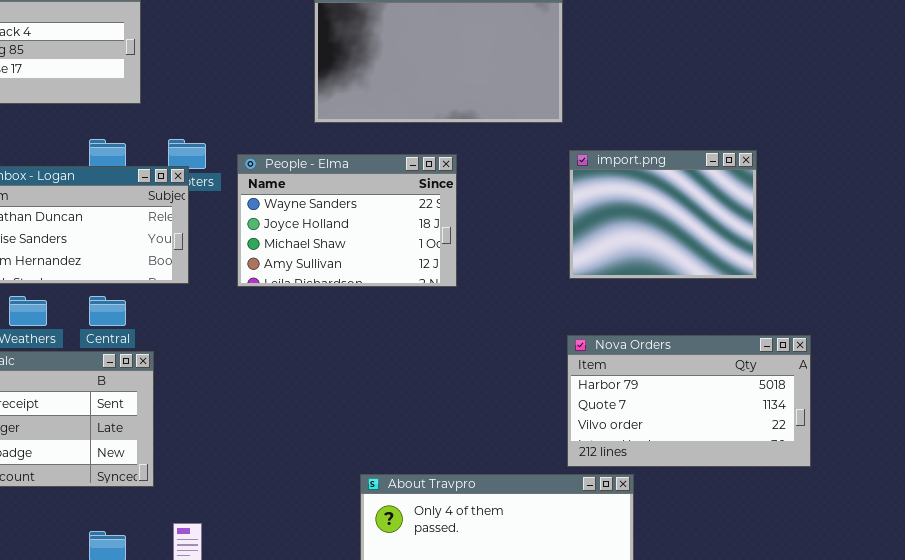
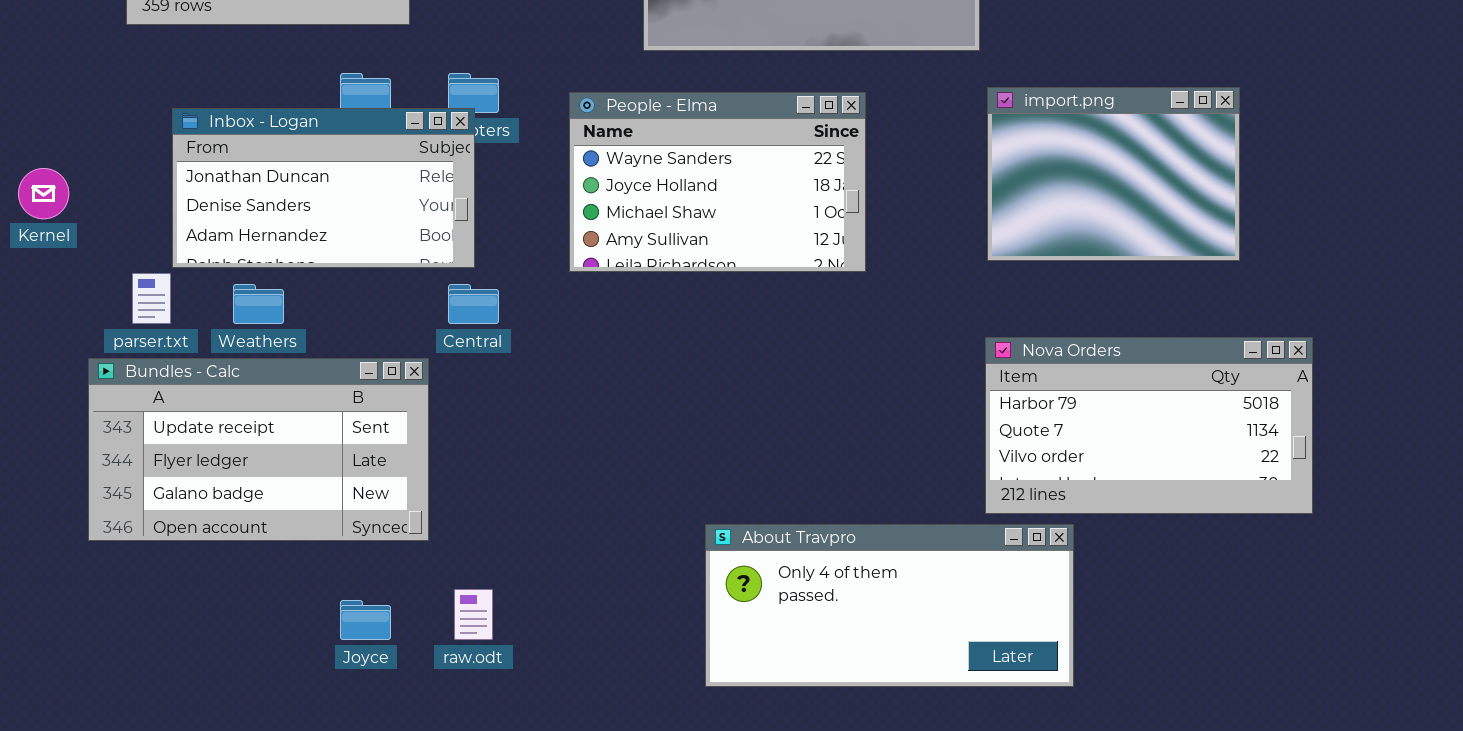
People - Elma: [237,154,457,287] -> [569,92,866,272], moved
Central: [89,296,126,326] -> [448,284,499,324], moved

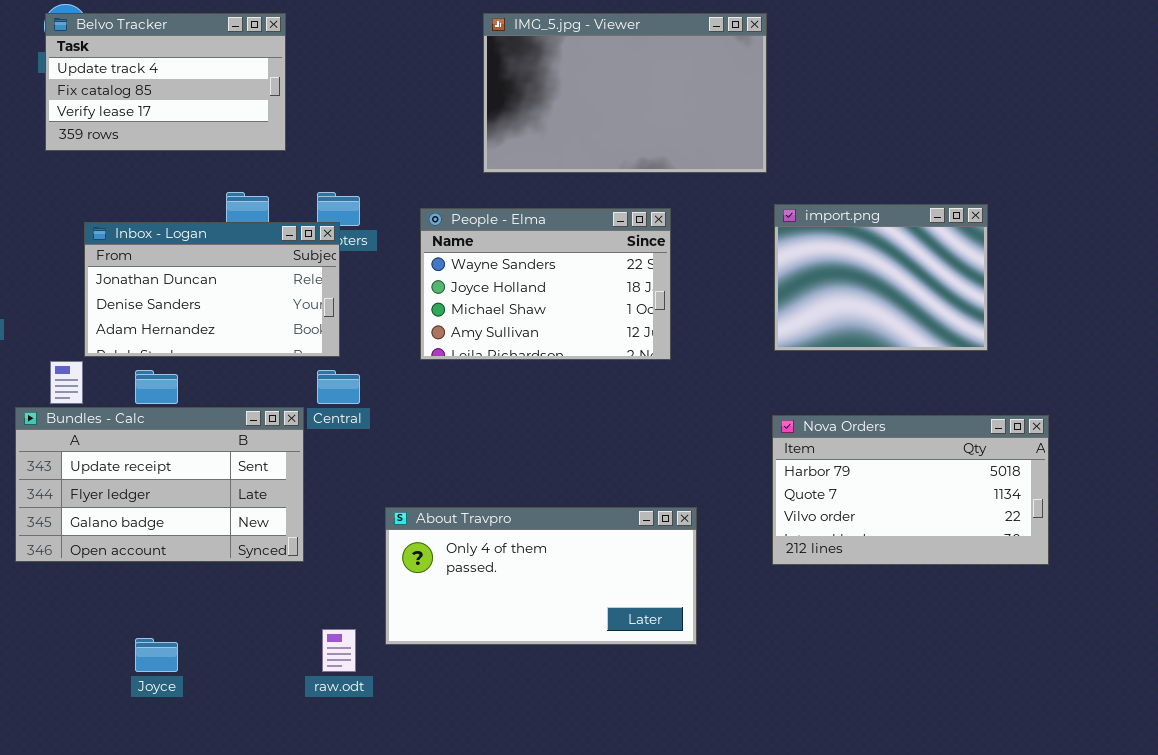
Bundles - Calc: [88,358,429,541] -> [15,407,304,562], moved
About Travpro: [705,524,1074,687] -> [385,507,697,645], moved
Joyce: [340,600,391,640] -> [135,638,178,672], moved

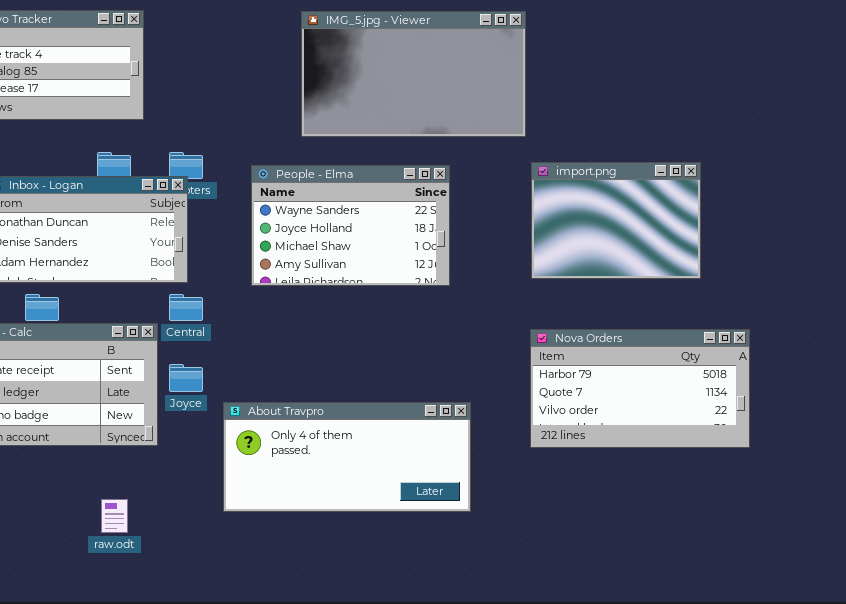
raw.odt: [322,629,356,672] -> [101,499,128,533], moved
Joyce: [135,638,178,672] -> [169,364,203,392], moved

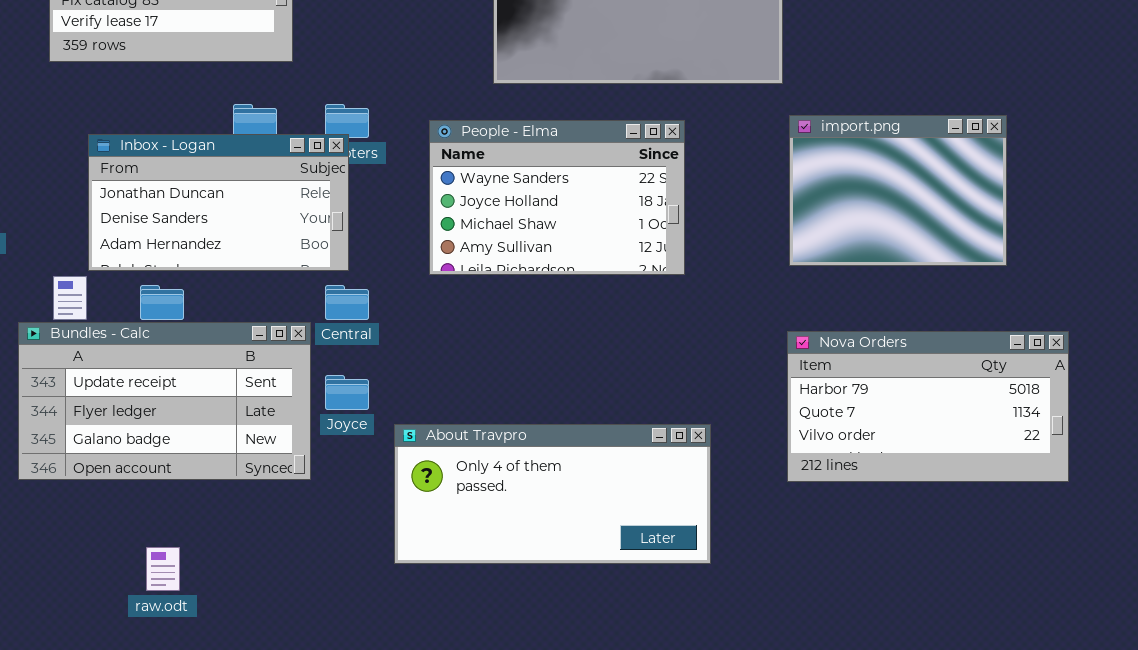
raw.odt: [101,499,128,533] -> [146,547,180,591], moved

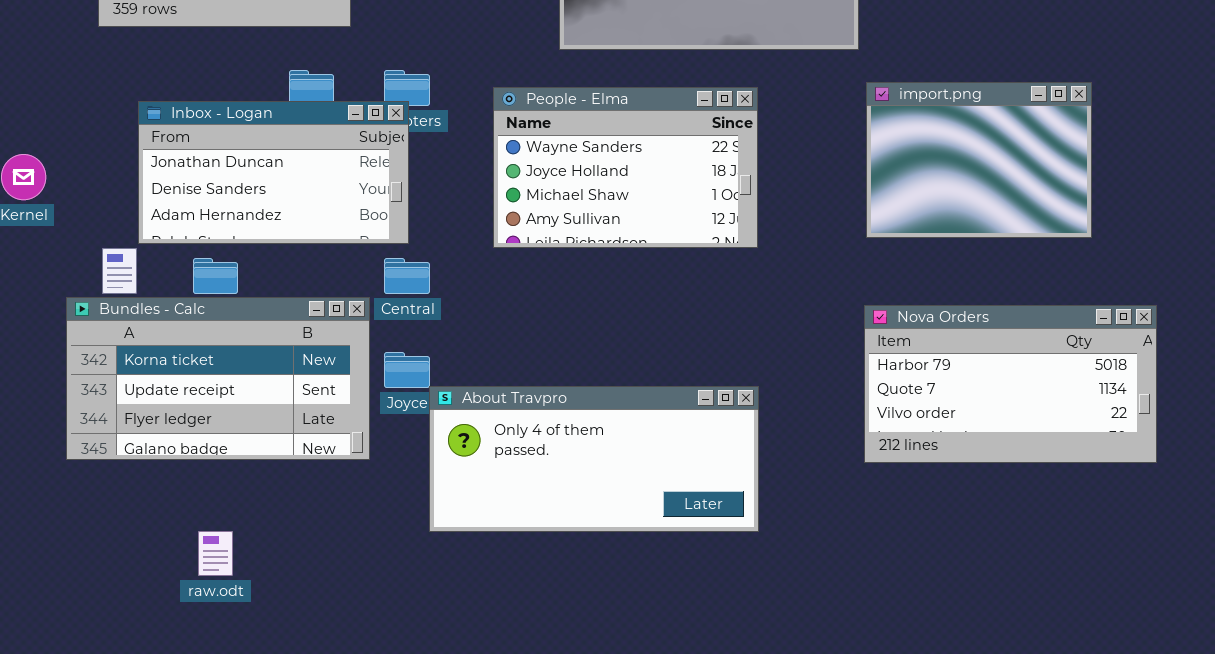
Bundles - Calc: [18,322,311,480] -> [66,297,370,460], scrolled up 1 row
About Travpro: [394,424,711,564] -> [429,386,759,532], moved

